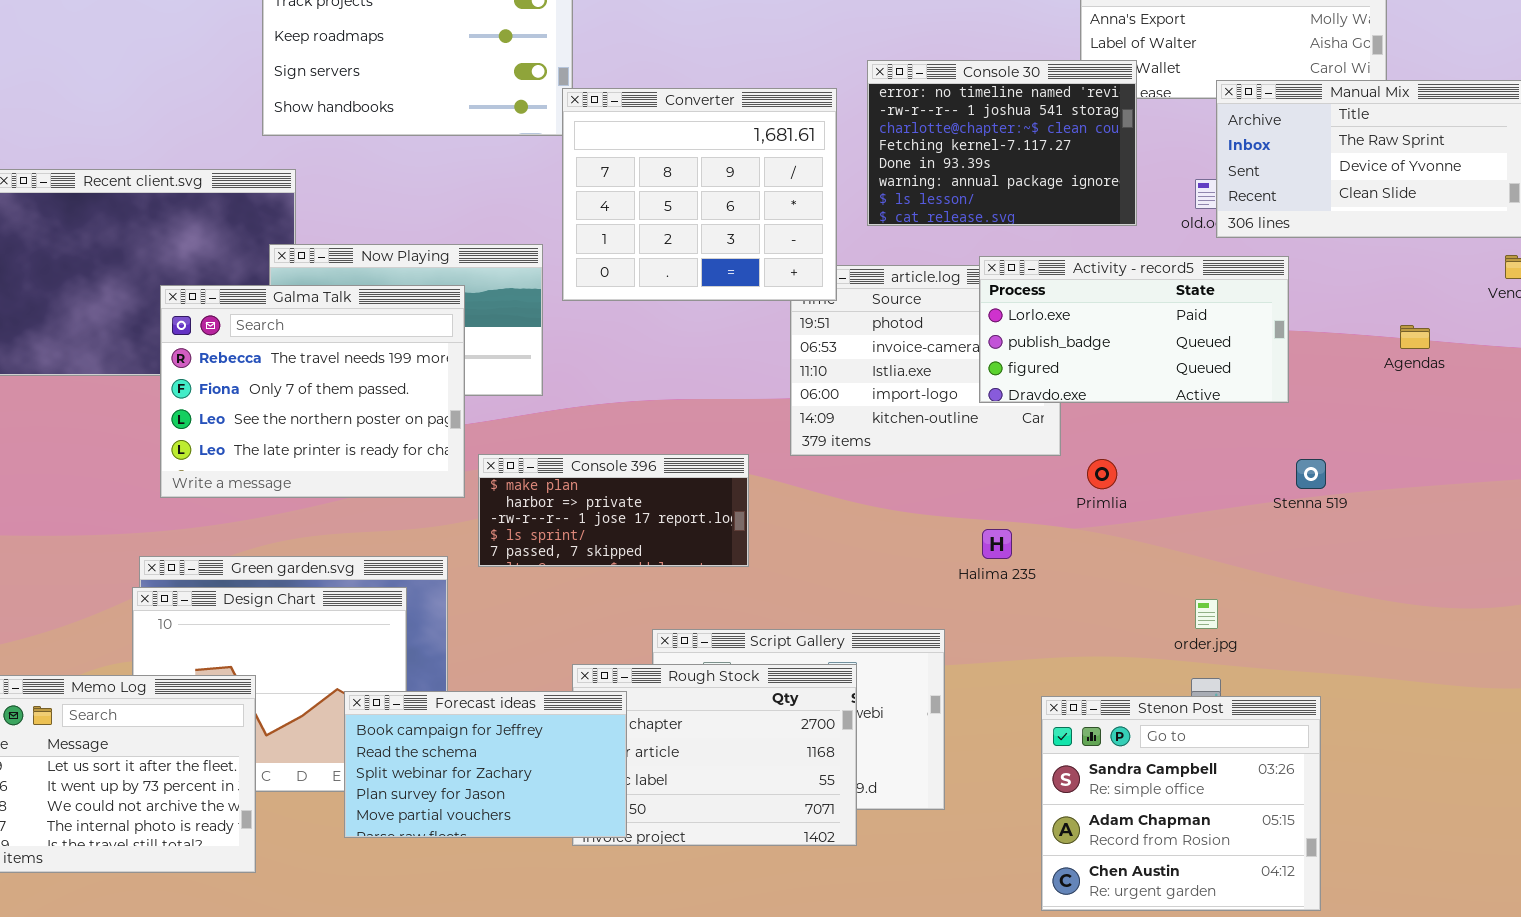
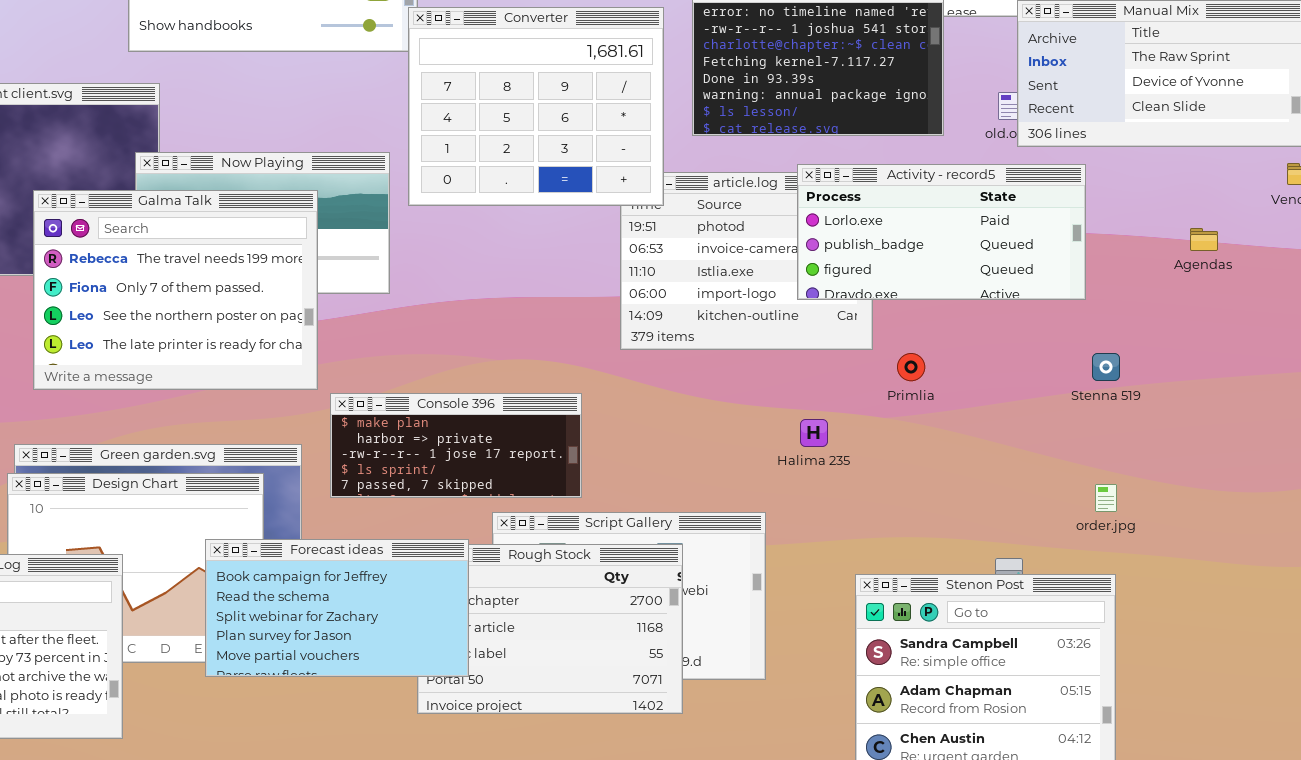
Console 396: [478,454,749,567] -> [330,393,582,498], moved
order.jpg: [1195,599,1218,629] -> [1095,484,1117,512], moved
Forecast ideas: [344,691,627,838] -> [205,539,469,677], moved

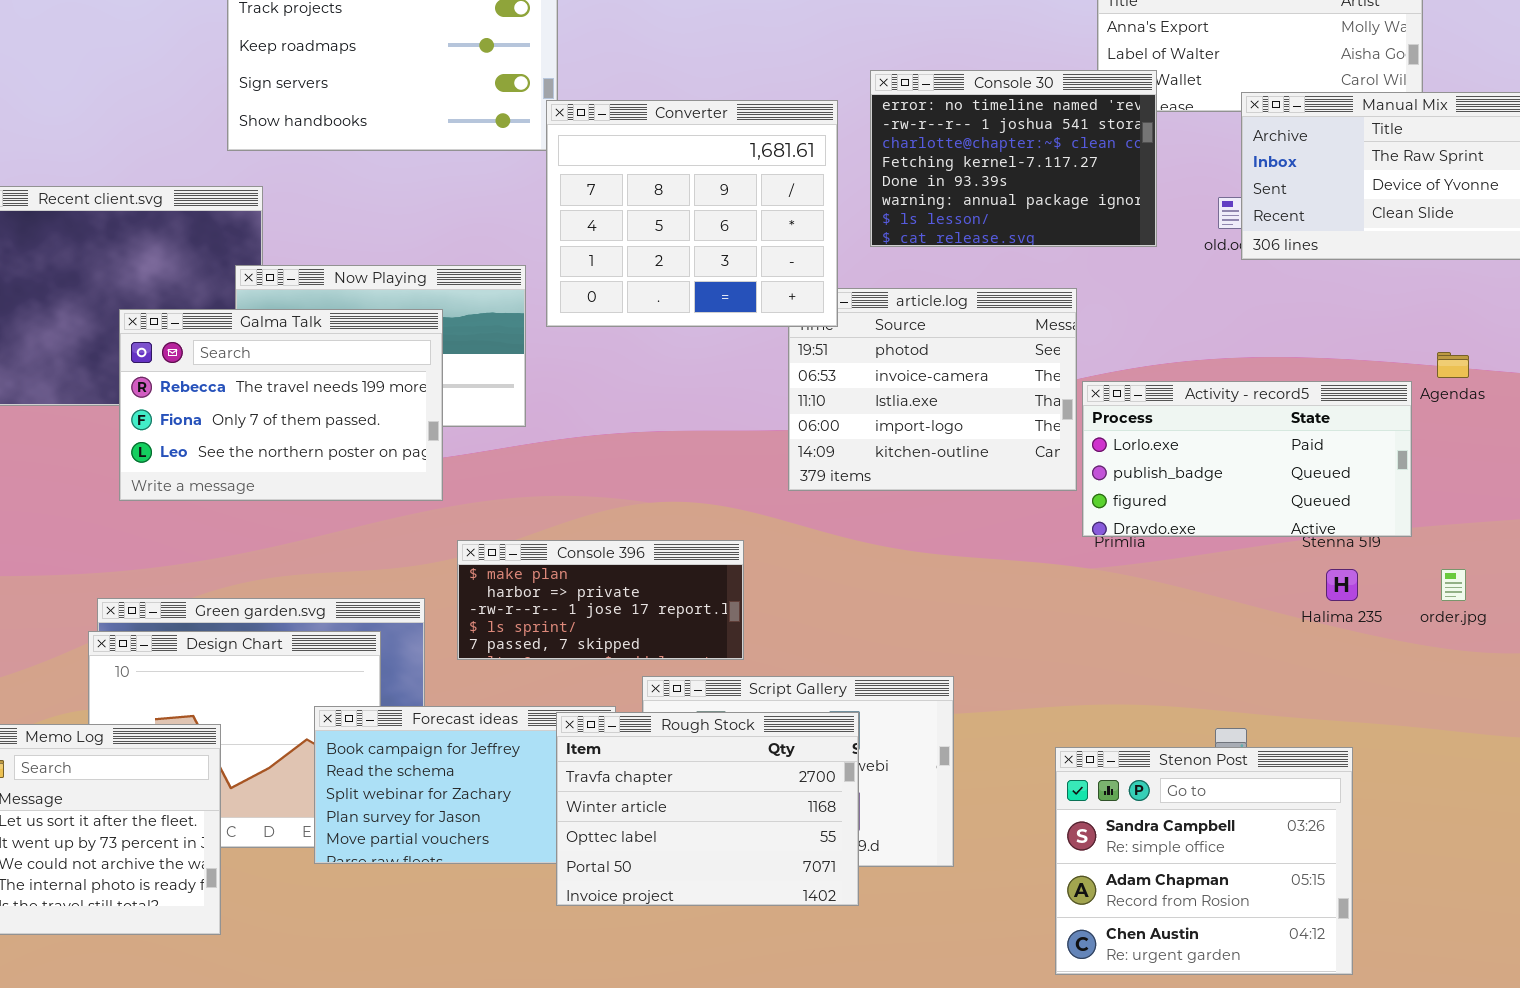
Activity - record5: [797,164,1086,300] -> [1082,381,1412,537], moved
Galma Talk: [33,190,318,390] -> [119,309,443,501], resized
Halima 235: [800,419,828,447] -> [1326,569,1358,601], moved
order.jpg: [1095,484,1117,512] -> [1441,569,1466,601], moved
Rough Stock: [417,544,683,714] -> [556,712,859,906], raised

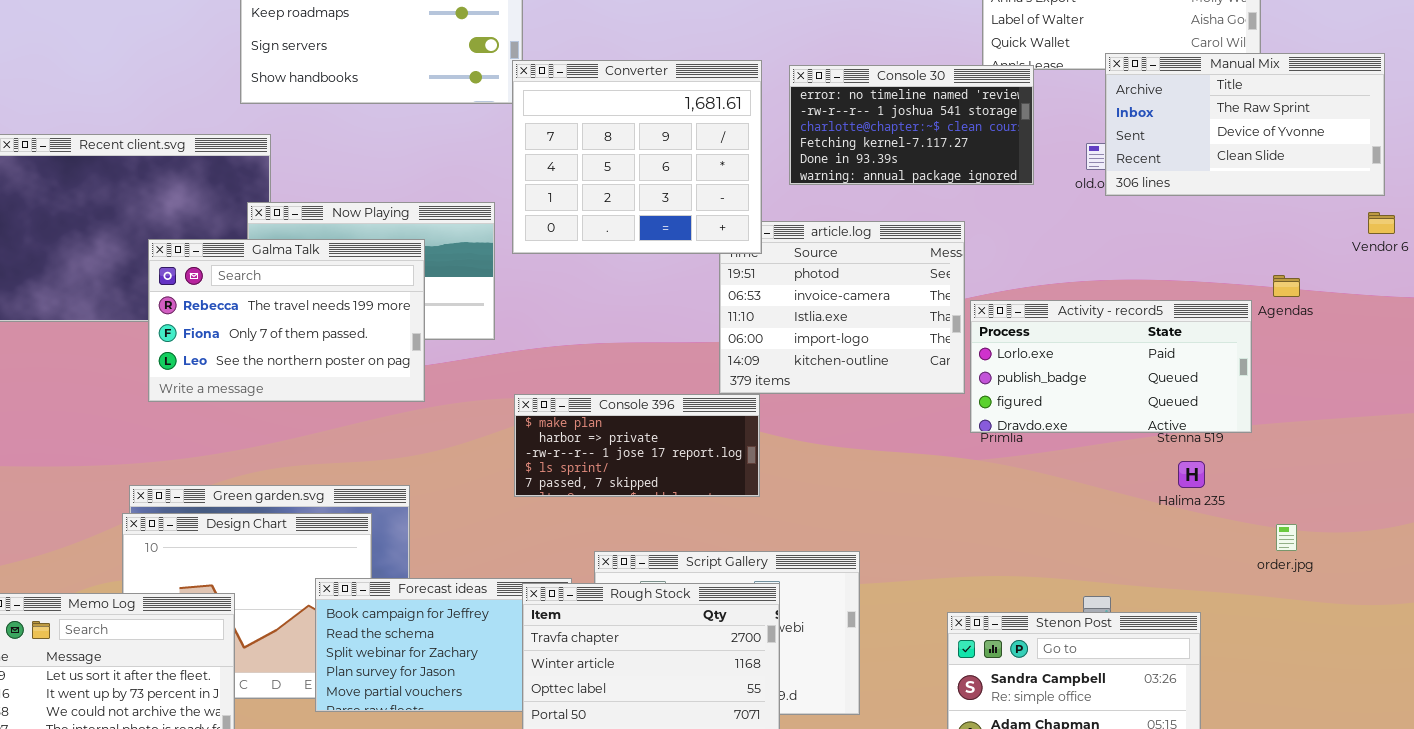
Console 30: [870,70,1157,247] -> [789,65,1034,185], resized
Console 396: [457,540,744,660] -> [514,394,760,497], moved
order.jpg: [1441,569,1466,601] -> [1276,524,1297,551], moved

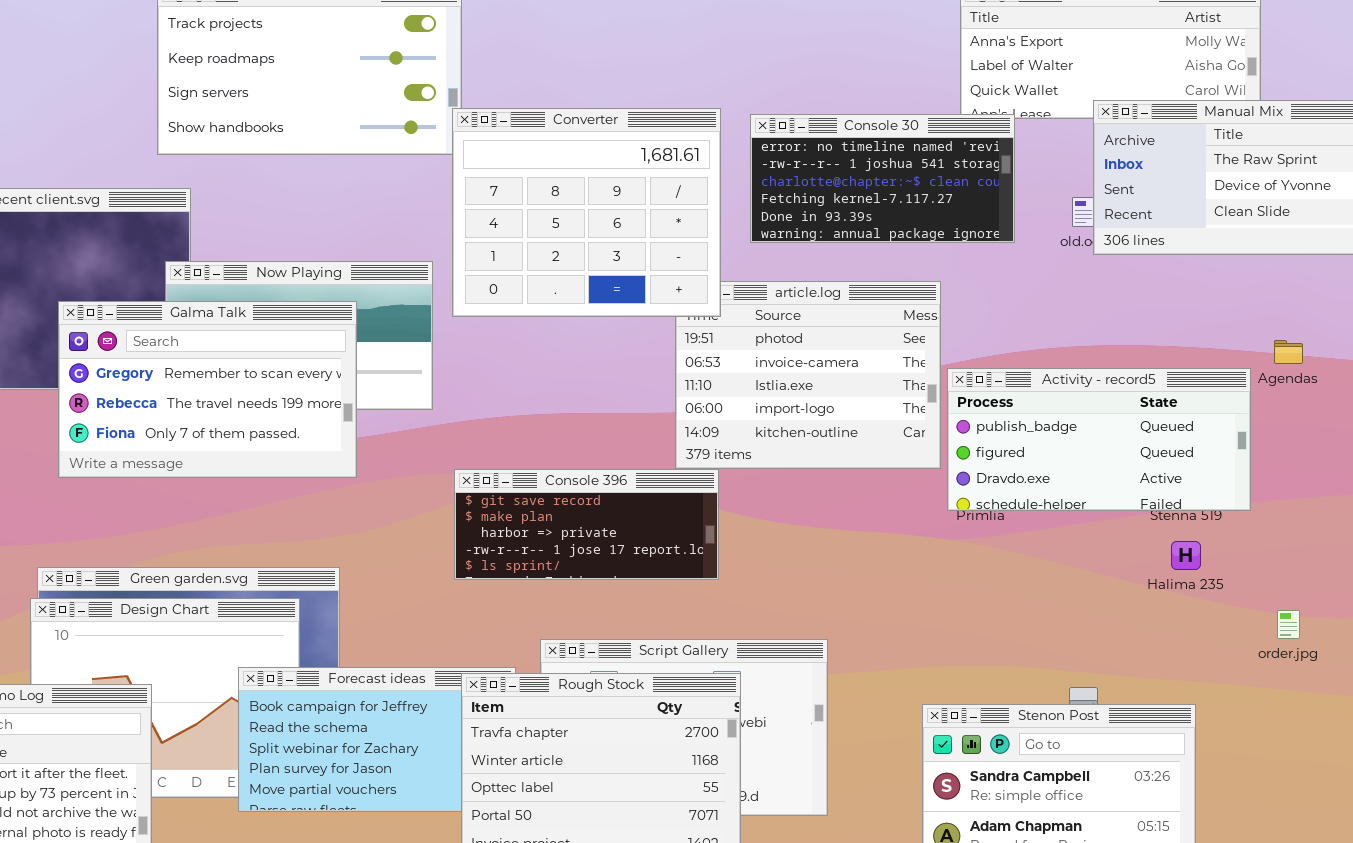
Galma Talk: [148,239,425,402] -> [58,301,357,478], scrolled up 1 row
Activity - record5: [970,300,1252,433] -> [947,368,1251,511], scrolled down 1 row
Console 396: [514,394,760,497] -> [454,469,719,580], scrolled up 1 row

